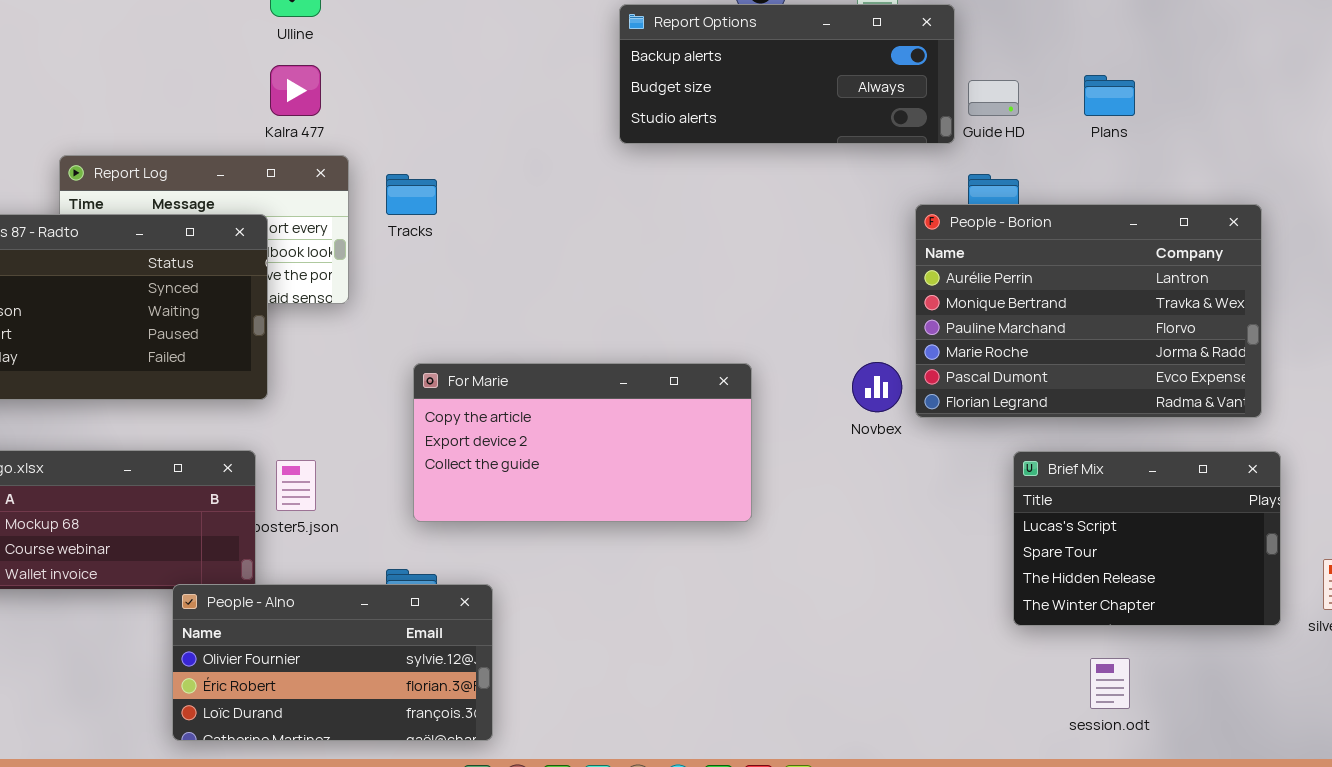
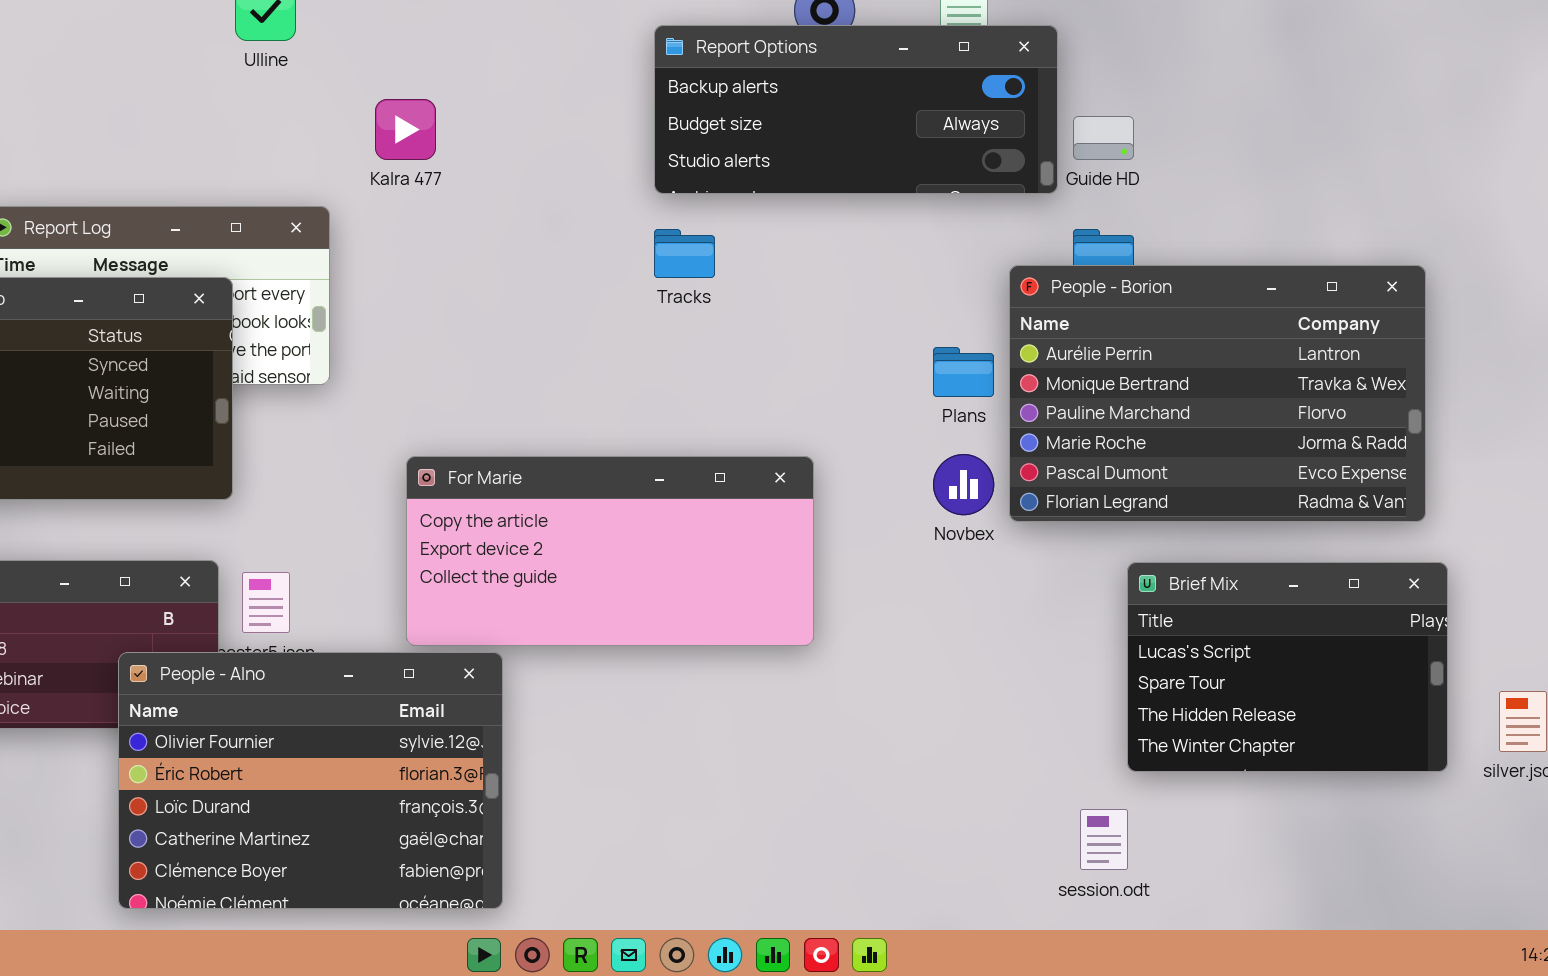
Kalra 477: [270,65,321,116] -> [375,99,436,160], moved
Plans: [1084,75,1135,116] -> [933,347,994,397], moved
Tracks: [386,174,437,215] -> [654,229,715,278], moved
People - Alno: [172,584,493,741] -> [118,652,503,909], resized
session.odt: [1090,658,1130,709] -> [1080,809,1128,870], moved

